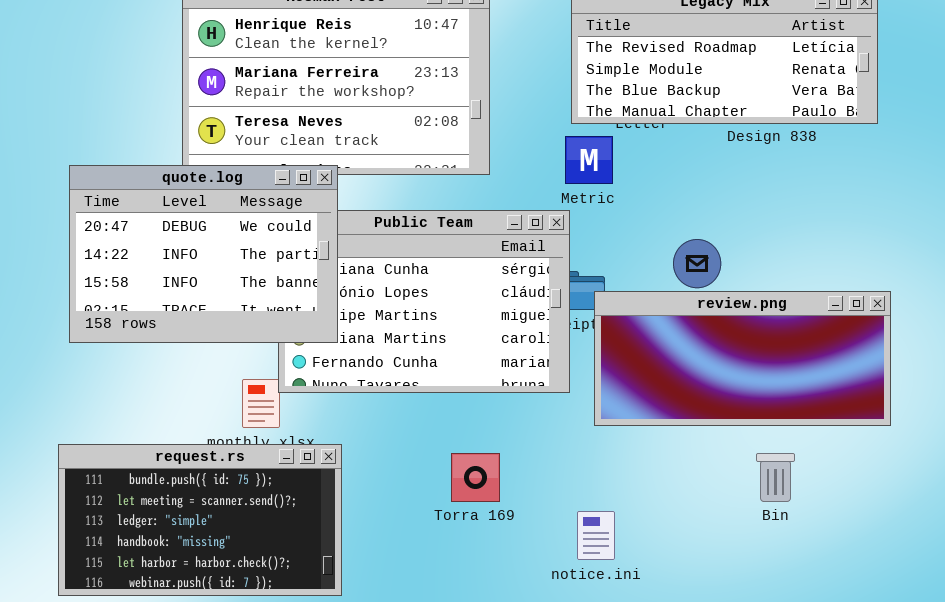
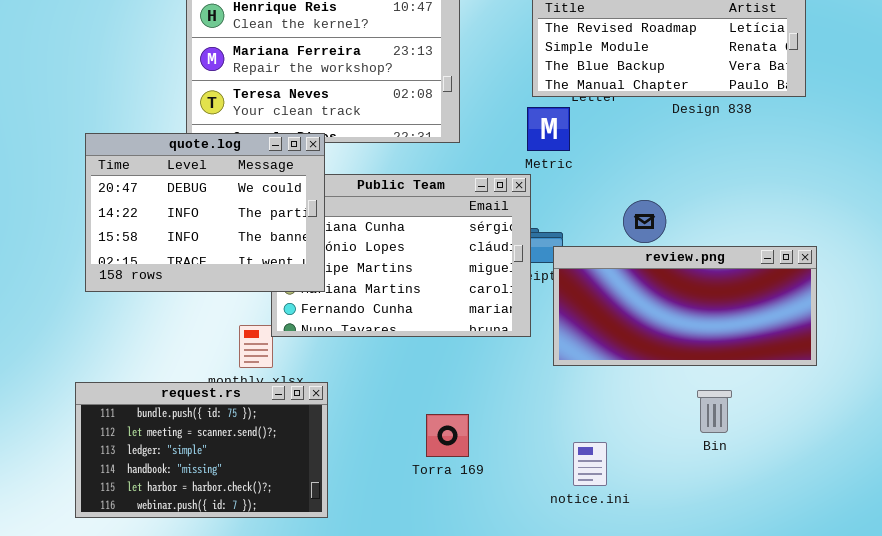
Torra 169: [451,453,500,502] -> [426,414,469,457], moved
notice.ini: [577,511,615,560] -> [573,442,607,486], moved

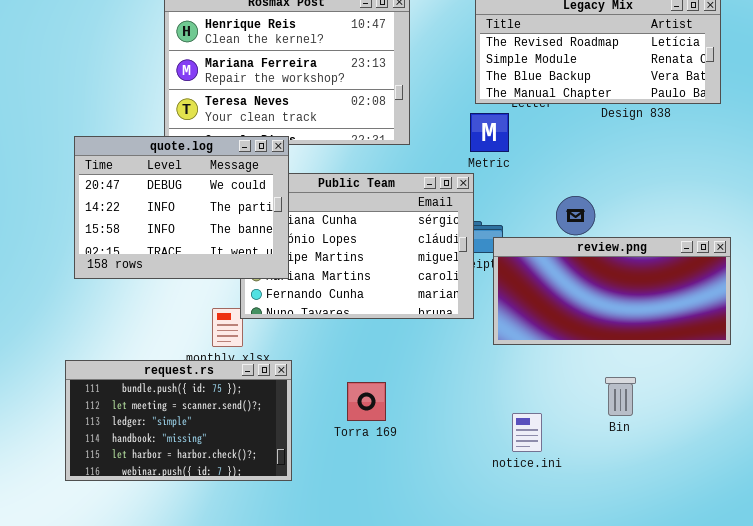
Bin: [697,390,732,433] -> [605,377,636,416], moved
Torra 169: [426,414,469,457] -> [347,382,386,421], moved

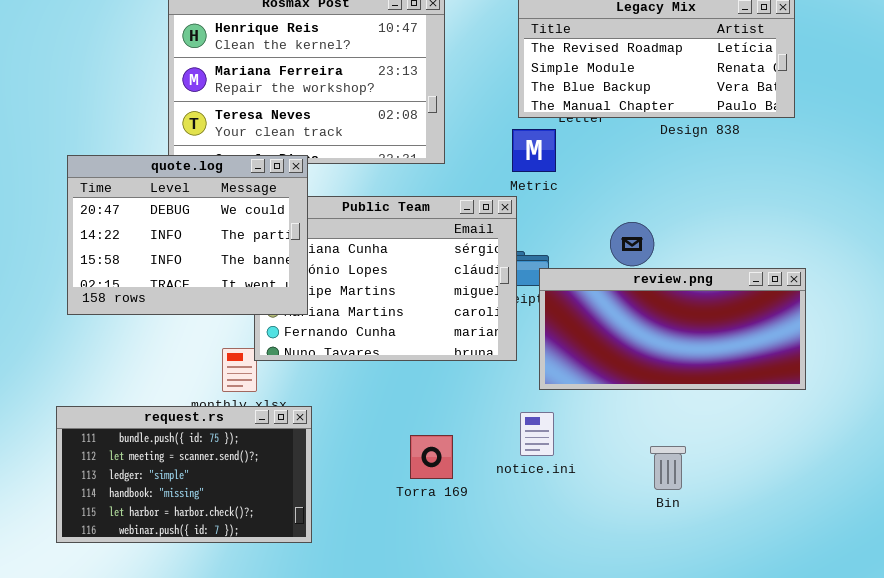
Bin: [605,377,636,416] -> [650,446,686,490], moved
Torra 169: [347,382,386,421] -> [410,435,453,479], moved
notice.ini: [512,413,542,452] -> [520,412,554,456], moved

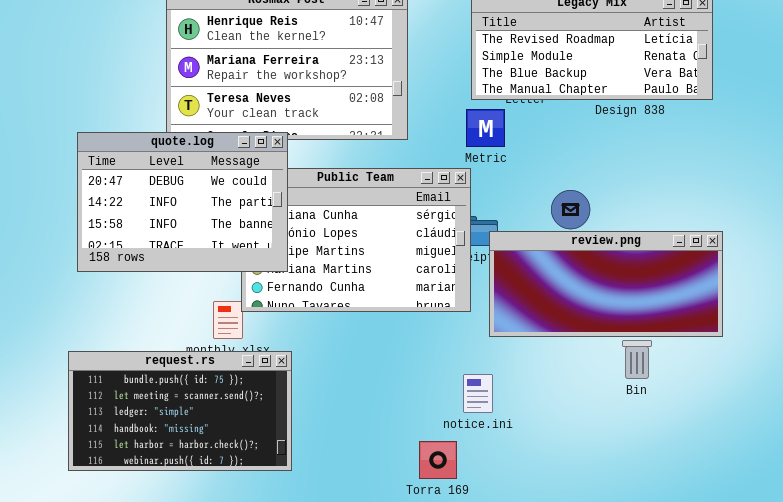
notice.ini: [520,412,554,456] -> [463,374,493,413], moved
Torra 169: [410,435,453,479] -> [419,441,457,479], moved
Bin: [650,446,686,490] -> [622,340,652,379], moved

